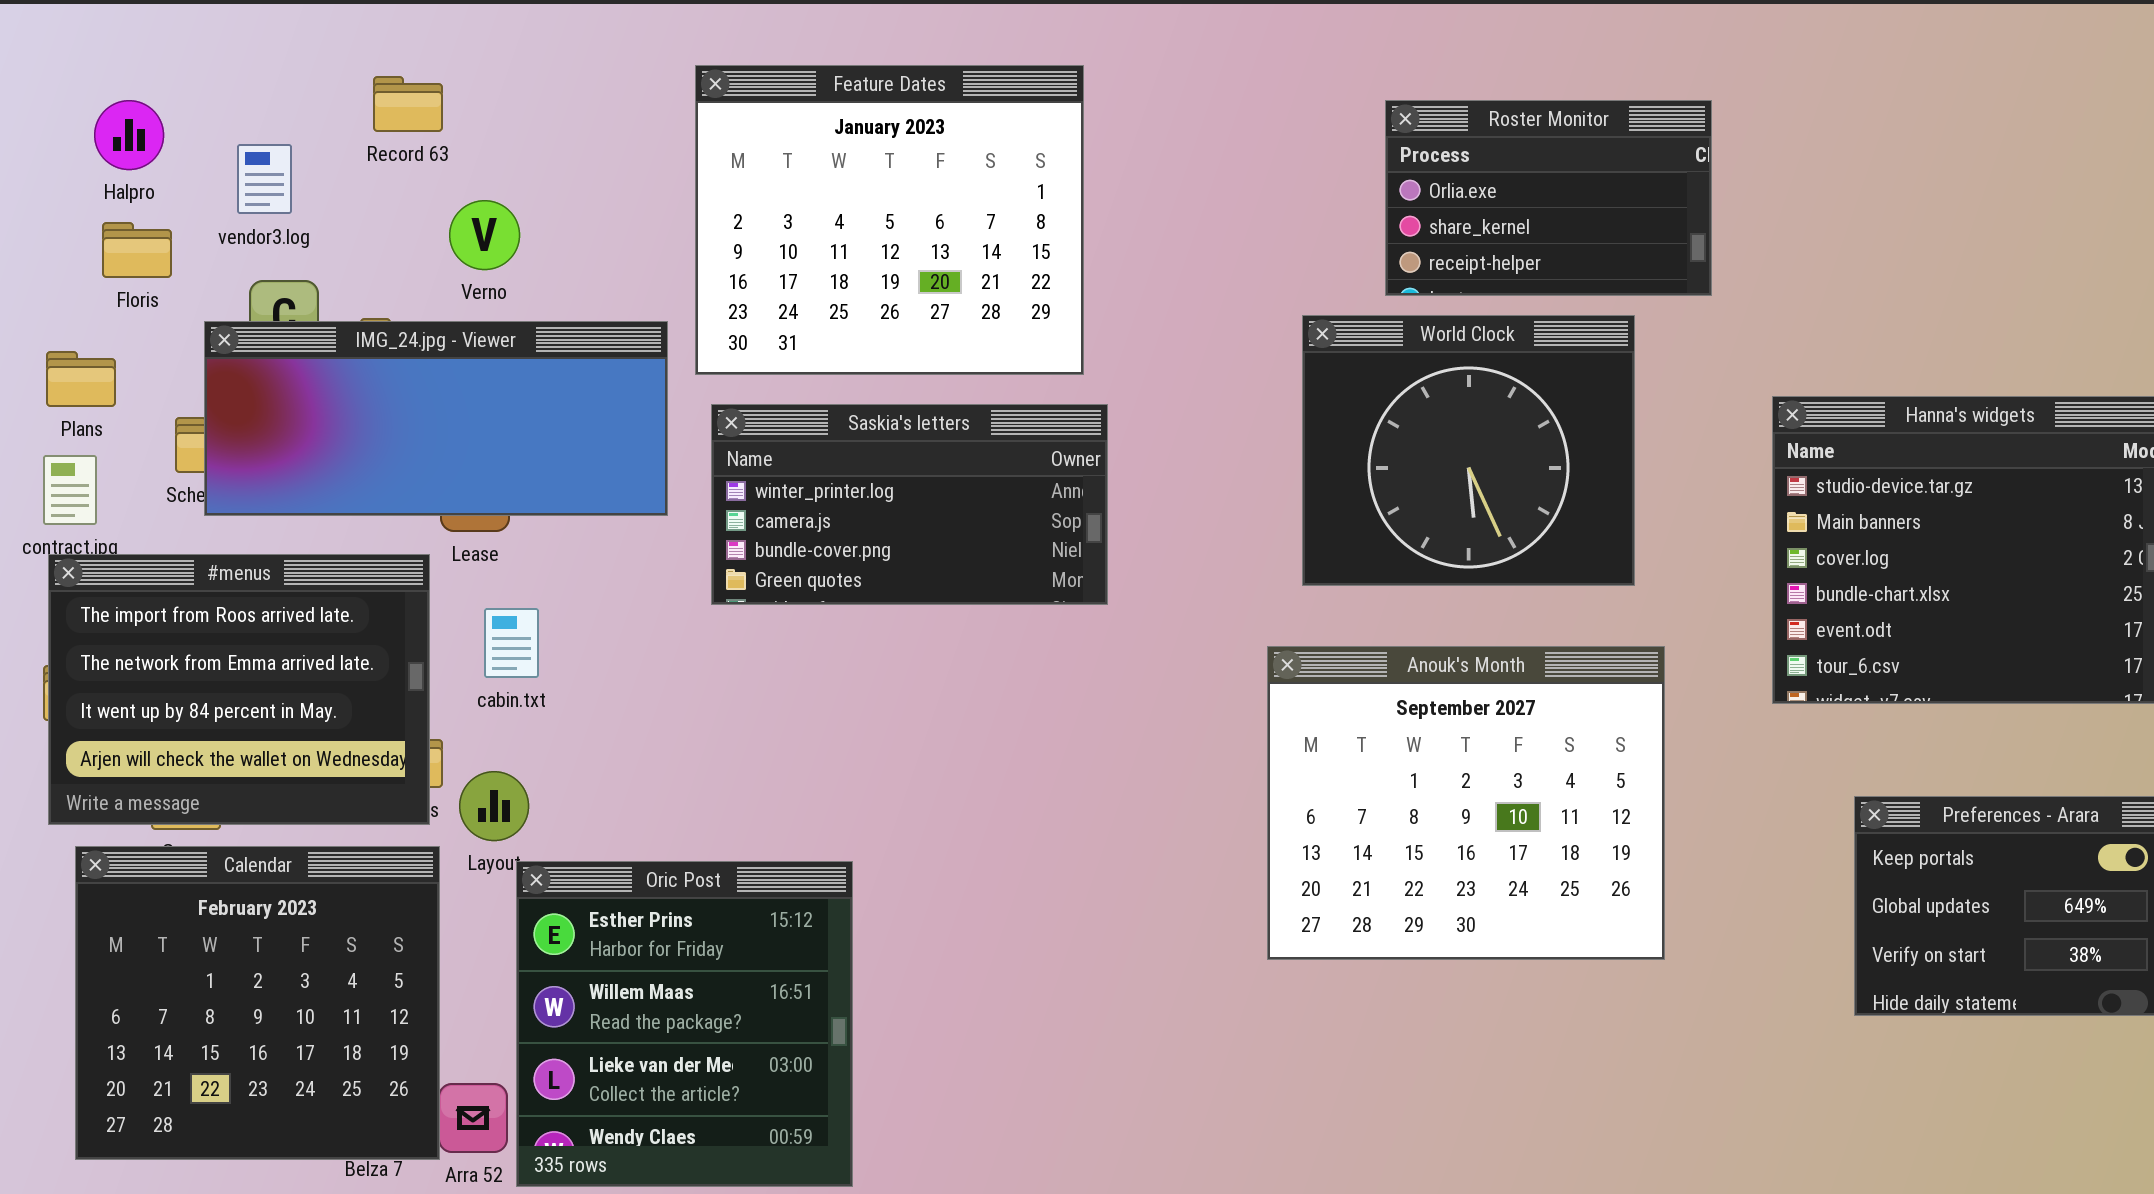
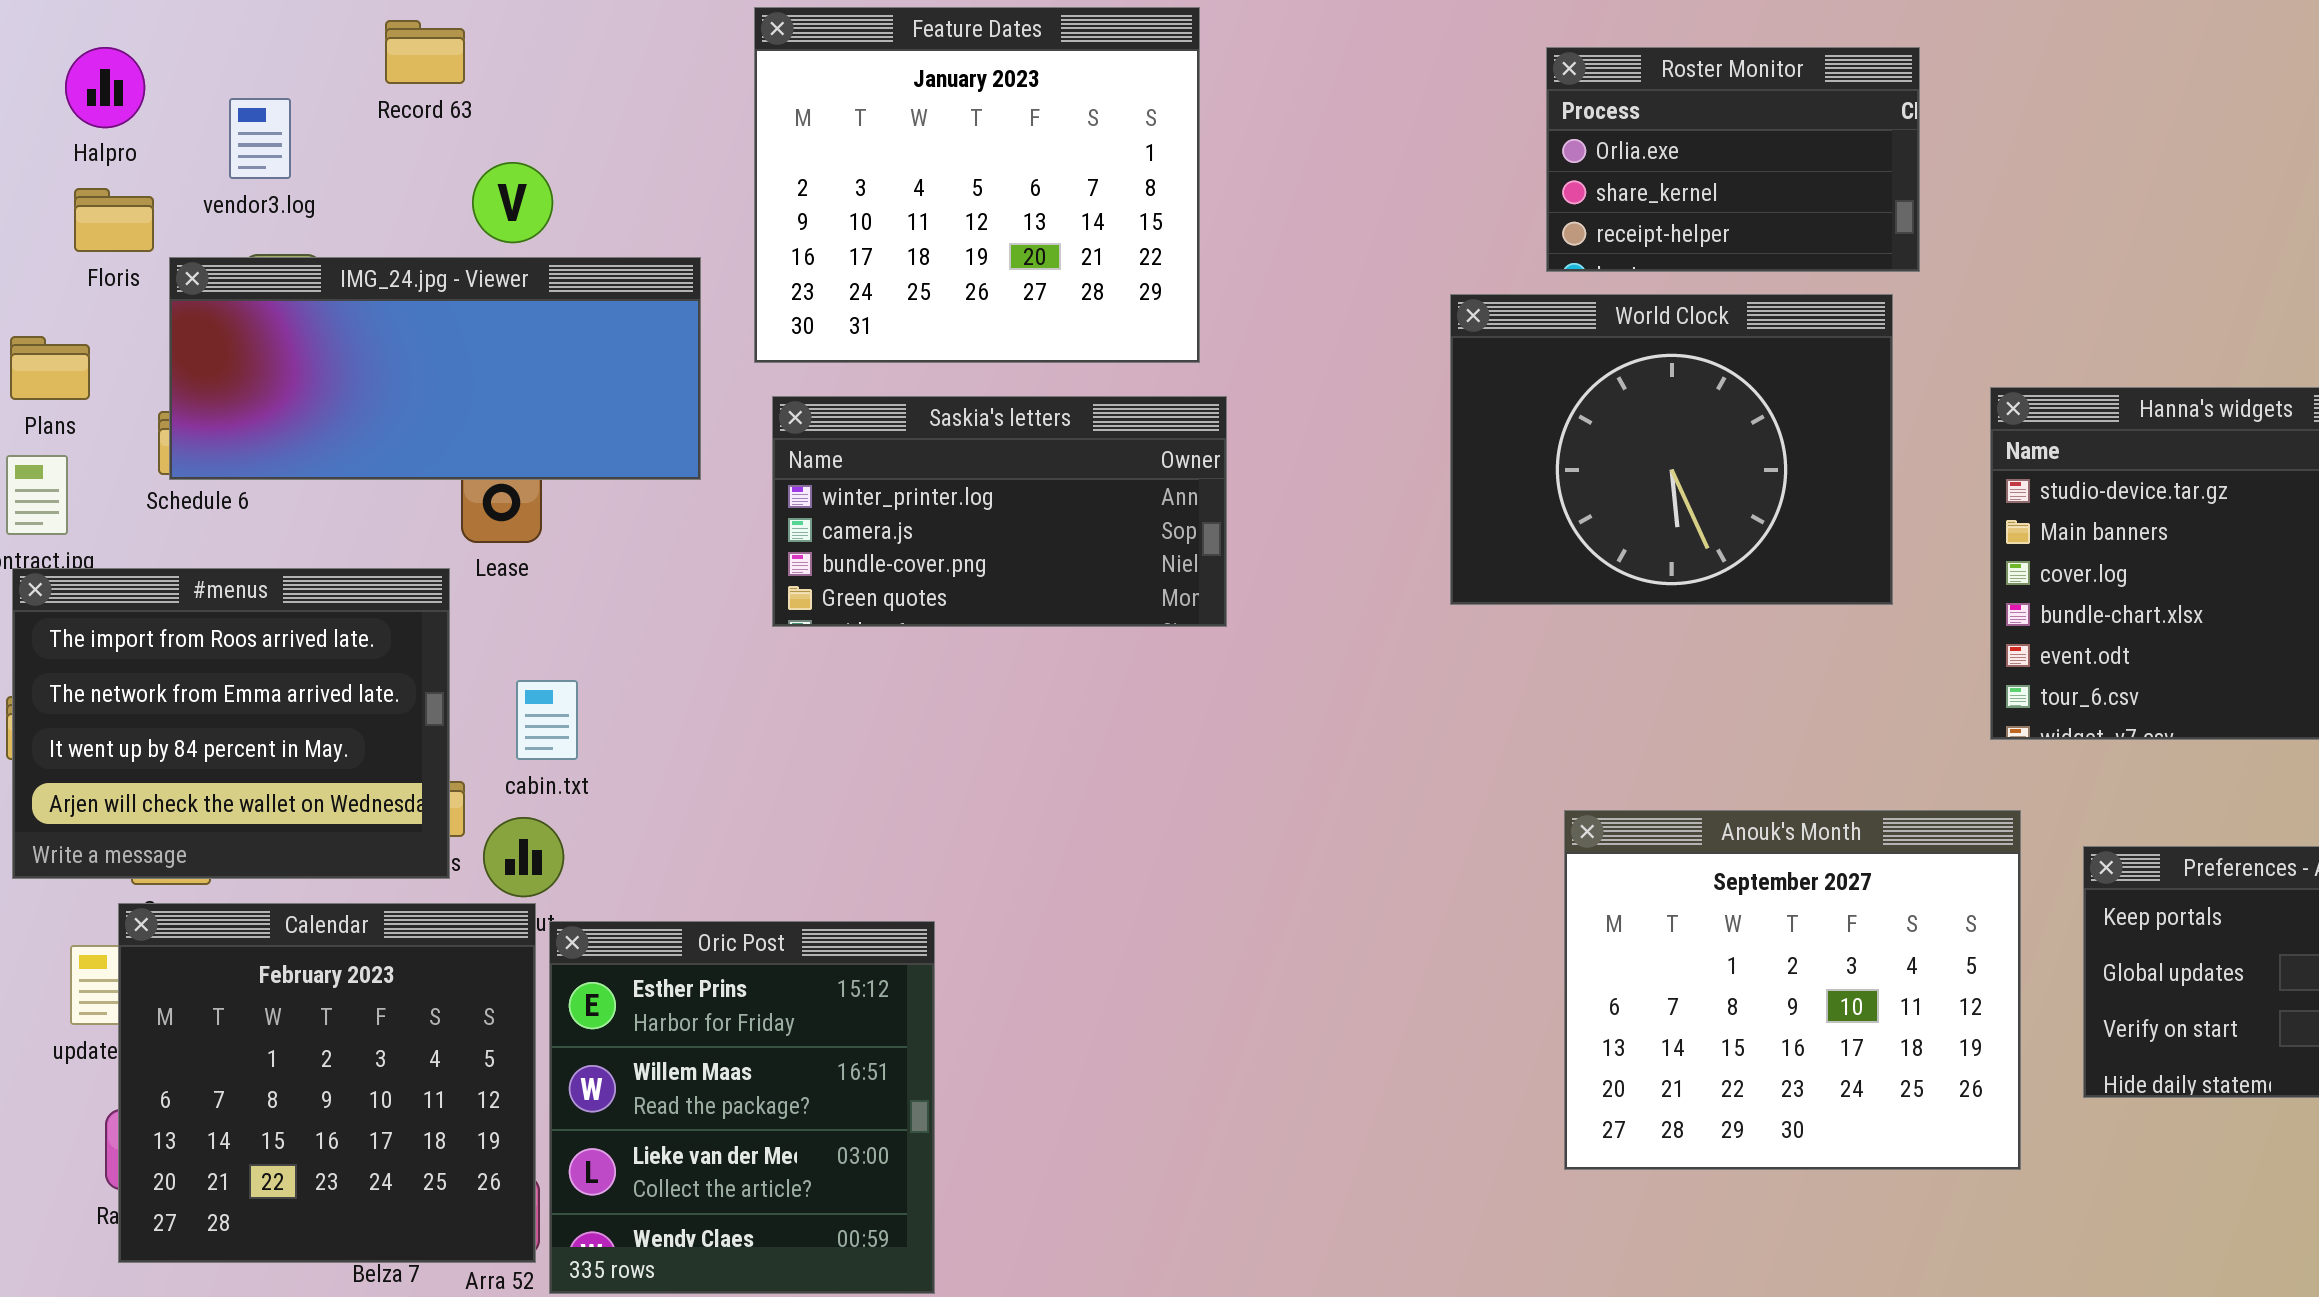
World Clock: [1302,315,1635,586] -> [1450,294,1893,605], resized
IMG_24.jpg - Viewer: [204,321,668,516] -> [169,257,701,480], moved
cabin.txt: [484,608,539,678] -> [516,680,578,760], moved
Anouk's Month: [1267,646,1665,960] -> [1564,810,2021,1170], moved
Calendar: [75,846,440,1160] -> [118,903,536,1263], moved

